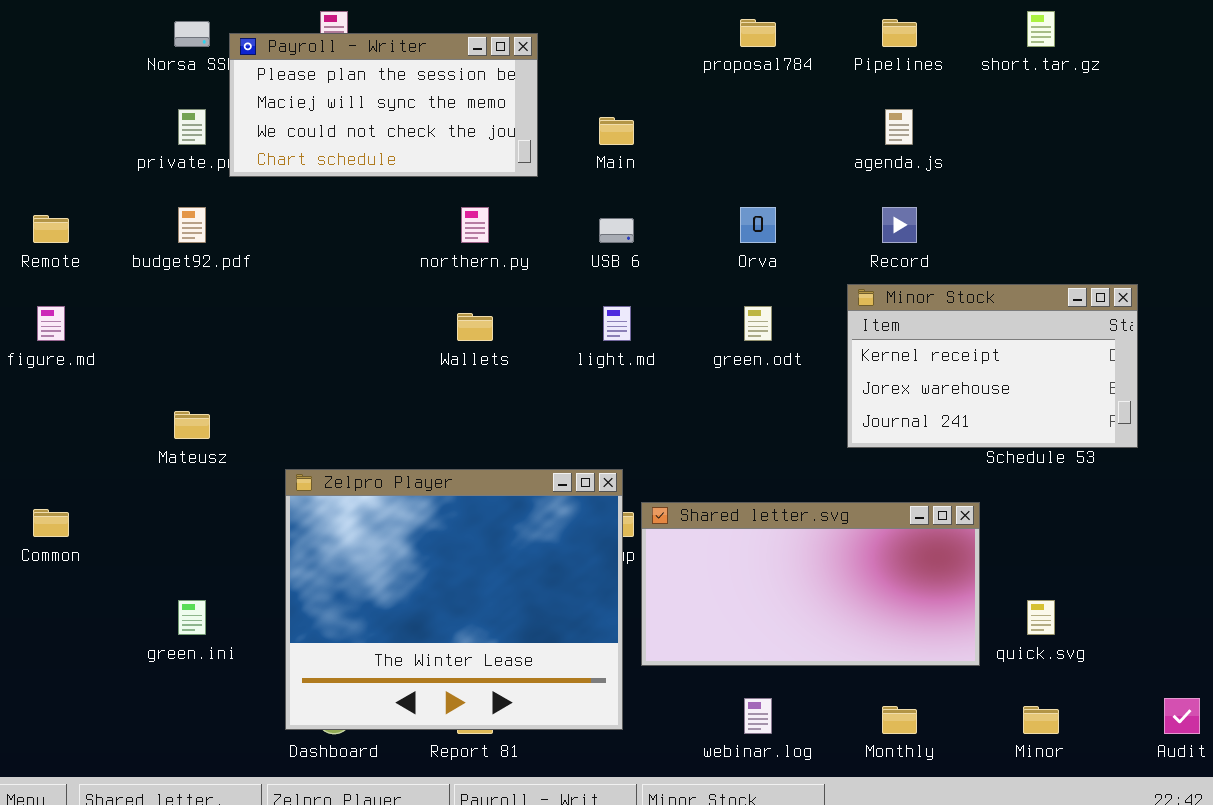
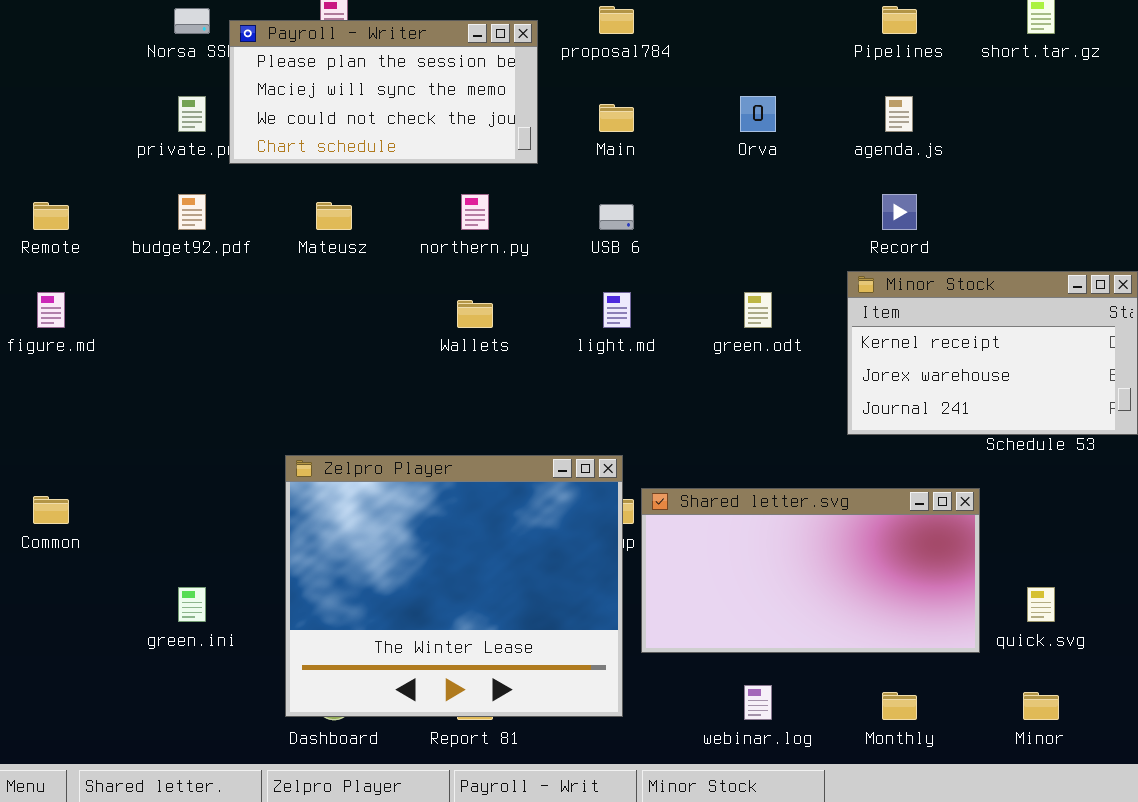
proposal784: [740,19,776,47] -> [599,6,634,34], moved
Orva: [740,207,776,243] -> [740,96,776,132], moved
Mateusz: [174,411,210,439] -> [316,202,352,230], moved

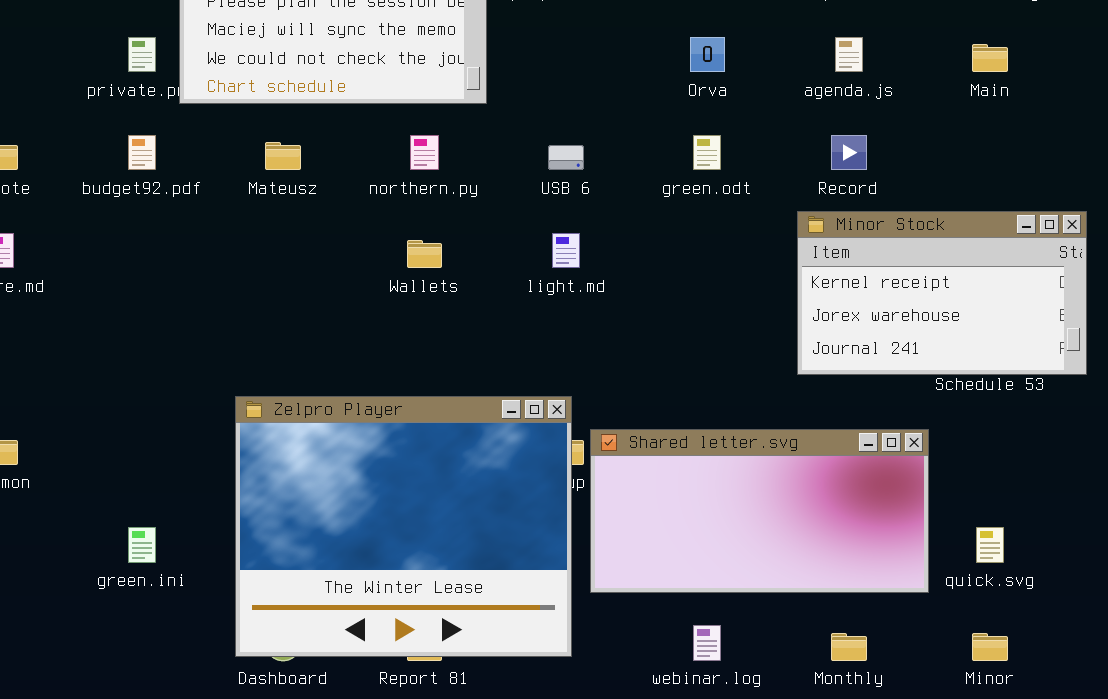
Main: [599,104,634,132] -> [972,44,1008,72], moved
green.odt: [744,292,772,328] -> [693,135,721,170], moved

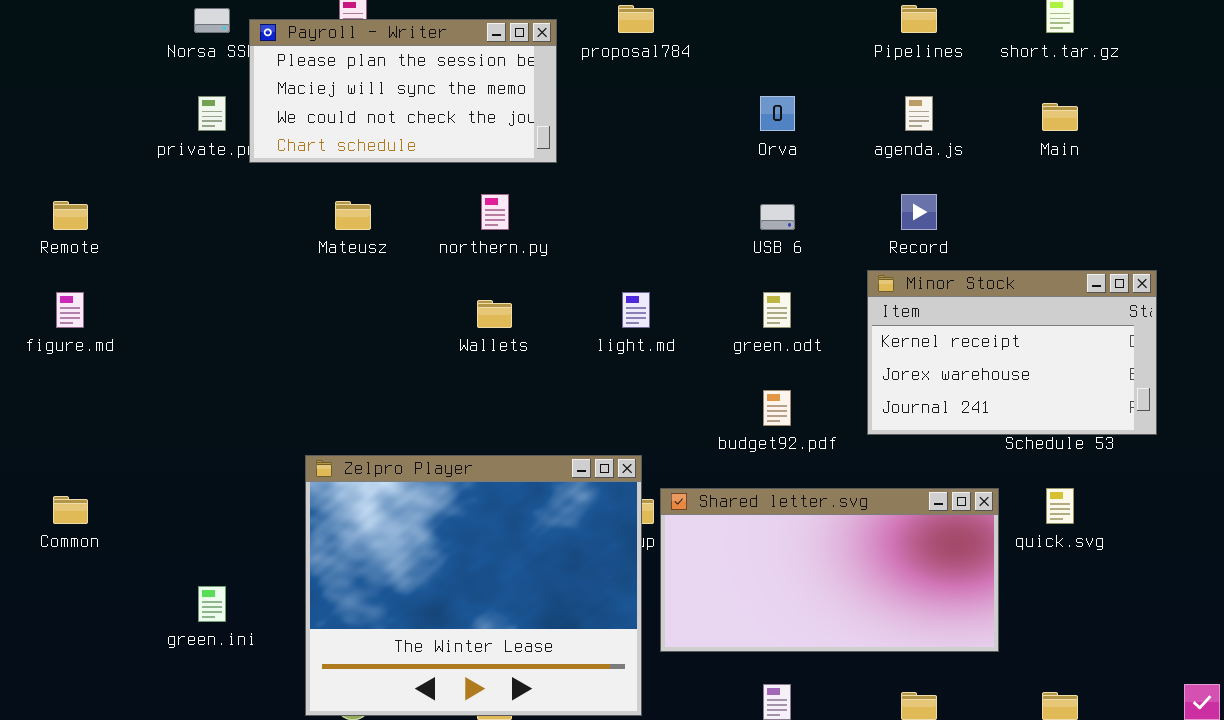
budget92.pdf: [128,135,156,170] -> [763,390,791,426], moved
green.odt: [693,135,721,170] -> [763,292,791,328], moved
USB 6: [548,145,584,170] -> [760,204,795,230], moved
quick.svg: [976,527,1004,563] -> [1046,488,1074,524], moved

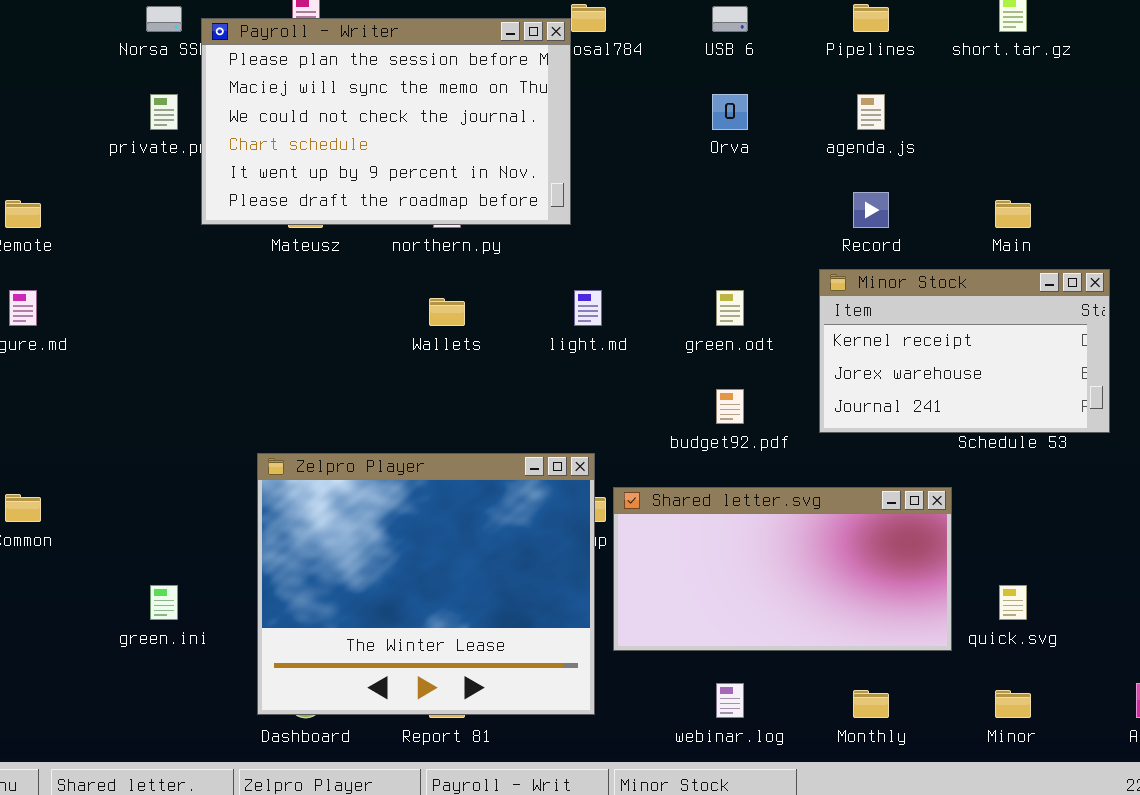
Payroll - Writer: [249,19,557,163] -> [201,18,571,225], resized
Main: [1042,103,1078,131] -> [995,200,1031,228], moved
USB 6: [760,204,795,230] -> [712,6,748,32], moved
quick.svg: [1046,488,1074,524] -> [999,585,1027,620], moved

